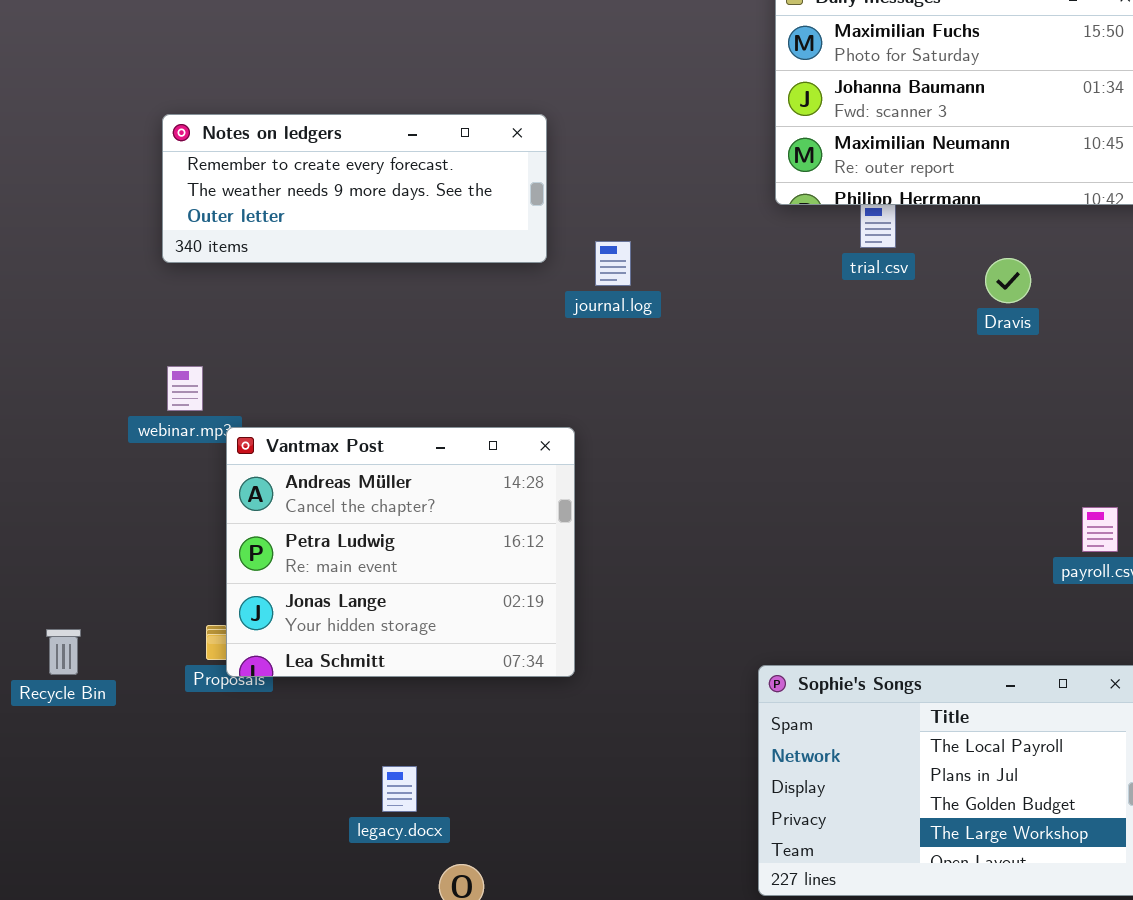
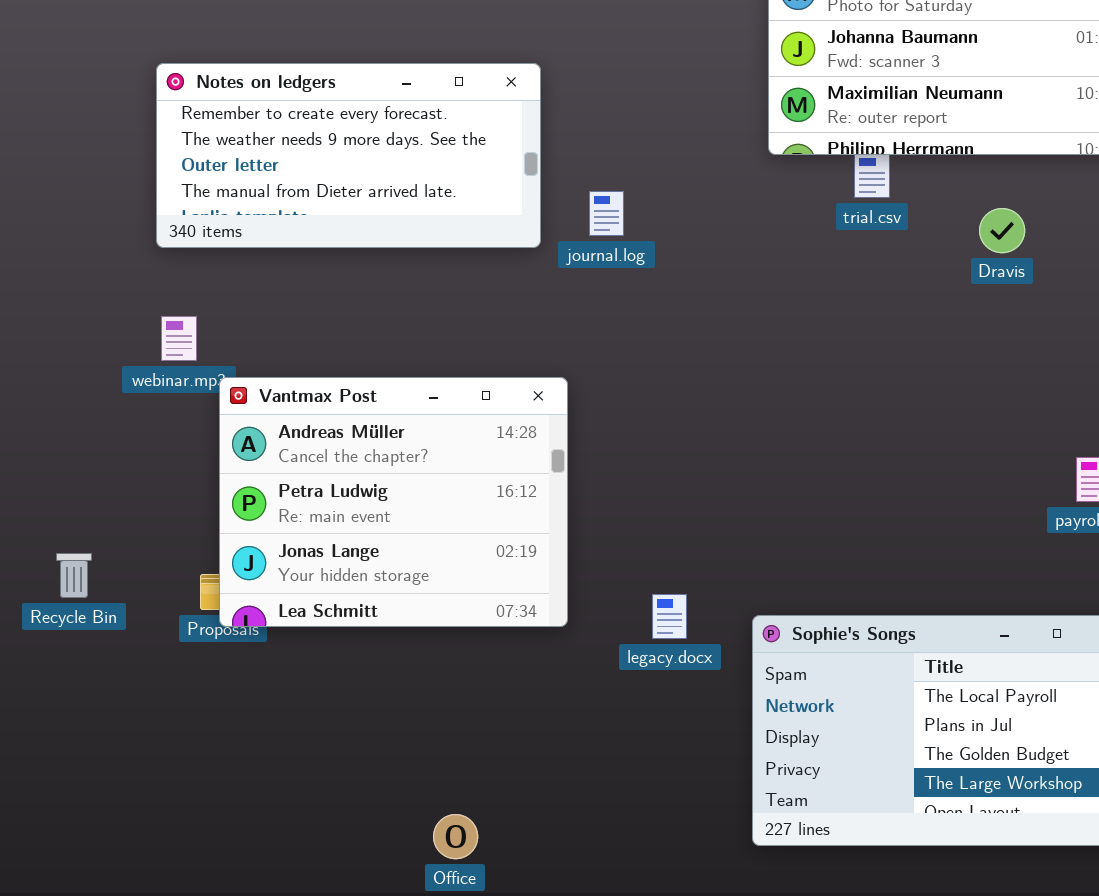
Notes on ledgers: [162,114,547,263] -> [156,63,541,248], resized
Recycle Bin: [46,629,81,675] -> [56,553,92,598], moved
legacy.docx: [382,766,417,812] -> [652,594,687,639], moved

